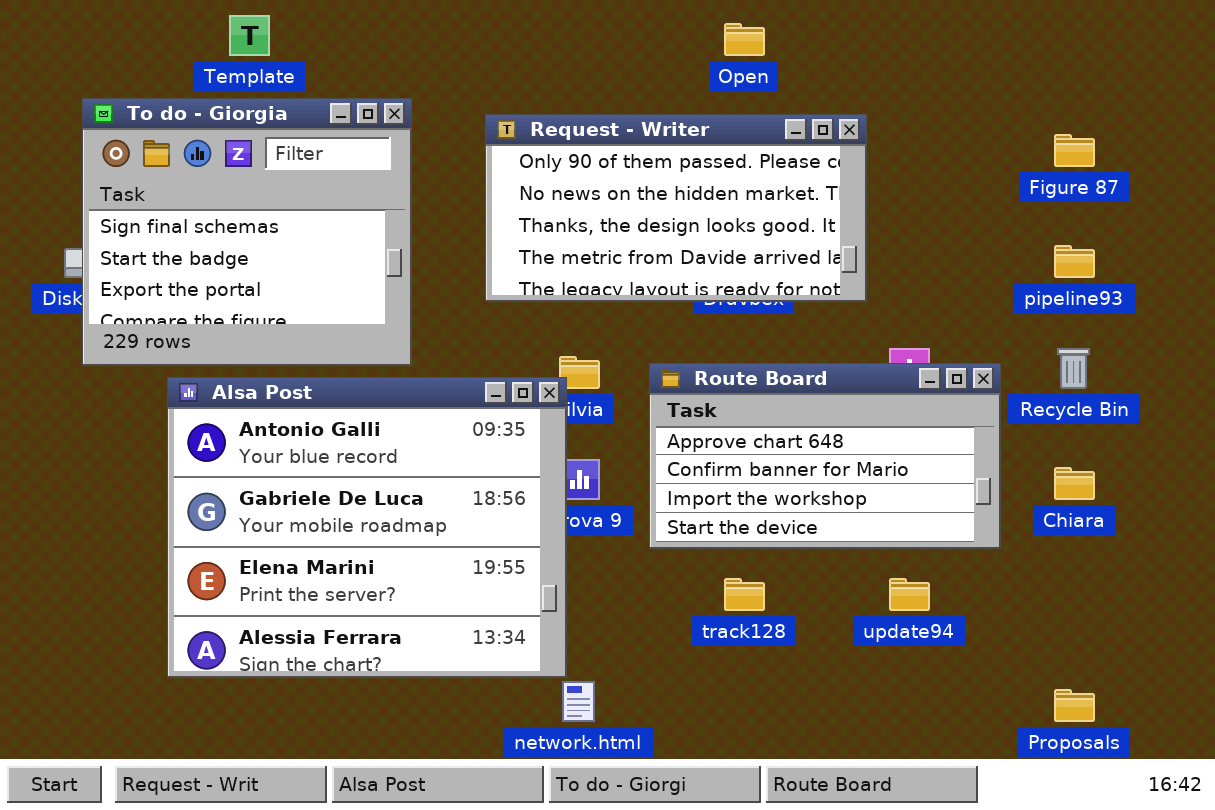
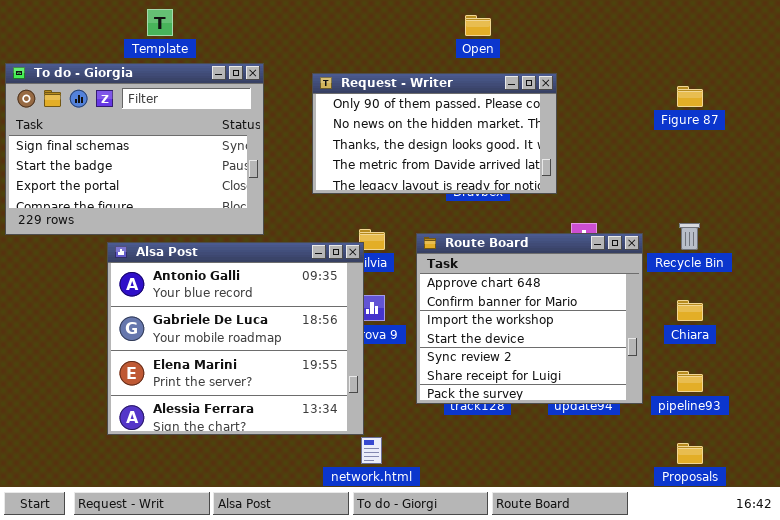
To do - Giorgia: [82,98,412,366] -> [5,63,264,235], resized
pipeline93: [1054,245,1095,278] -> [677,371,703,392], moved
Route Board: [649,363,1001,549] -> [416,233,643,404], resized

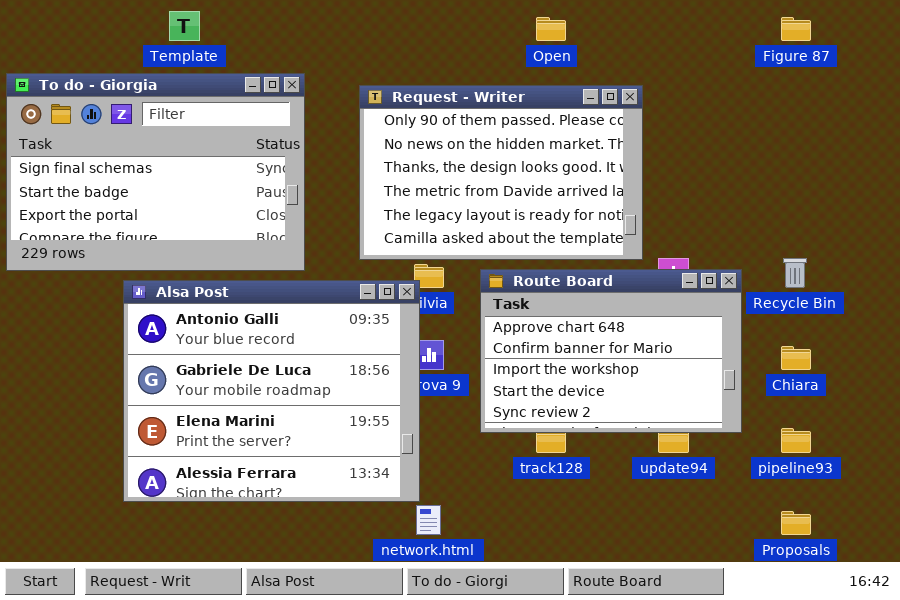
Request - Writer: [312,73,557,194] -> [359,85,643,260], resized
Figure 87: [677,86,703,107] -> [781,17,811,41], moved
Route Board: [416,233,643,404] -> [480,269,742,433], resized

